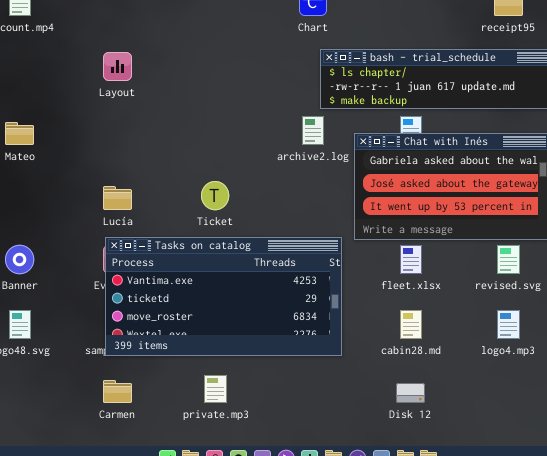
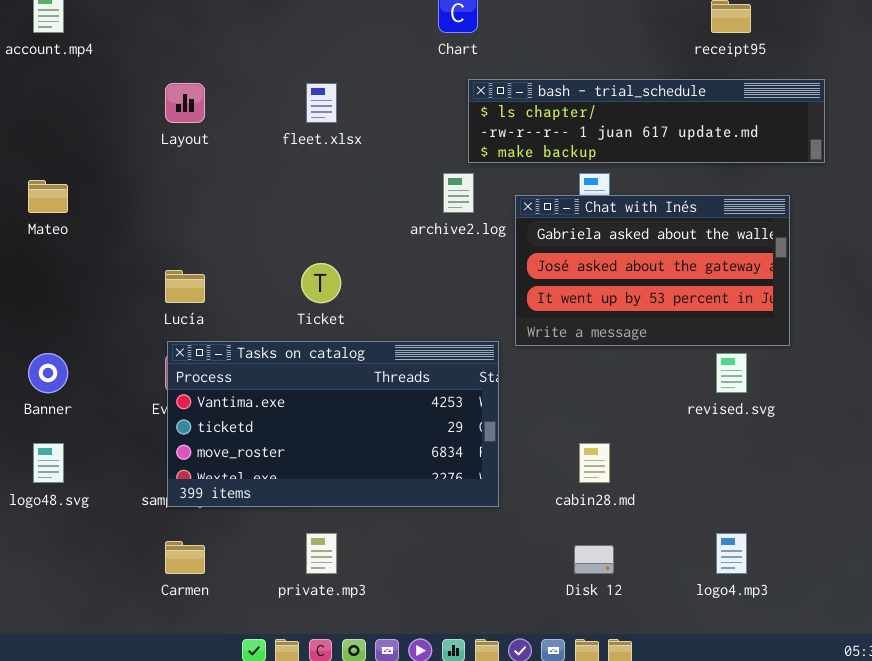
fleet.xlsx: [400,245,422,274] -> [306,83,337,123], moved
logo4.mp3: [497,310,520,339] -> [716,533,747,574], moved

